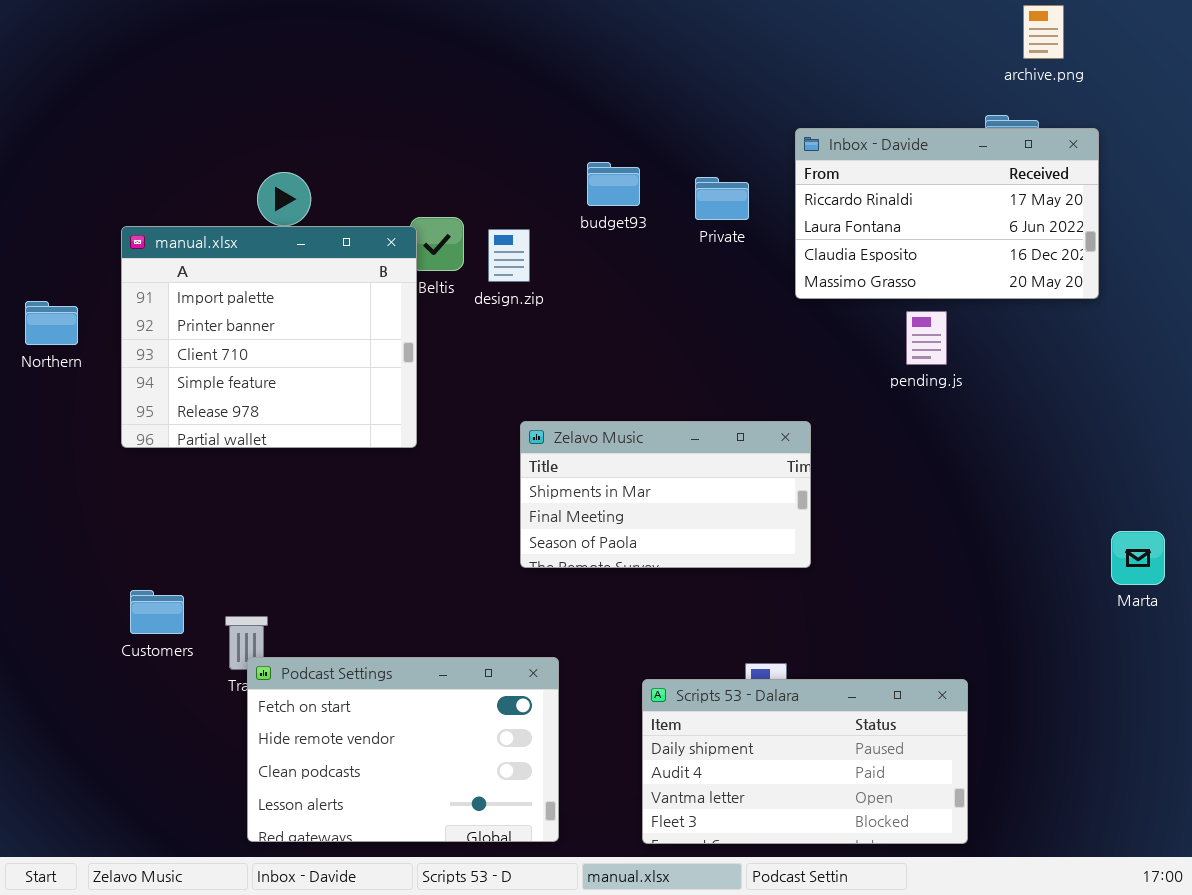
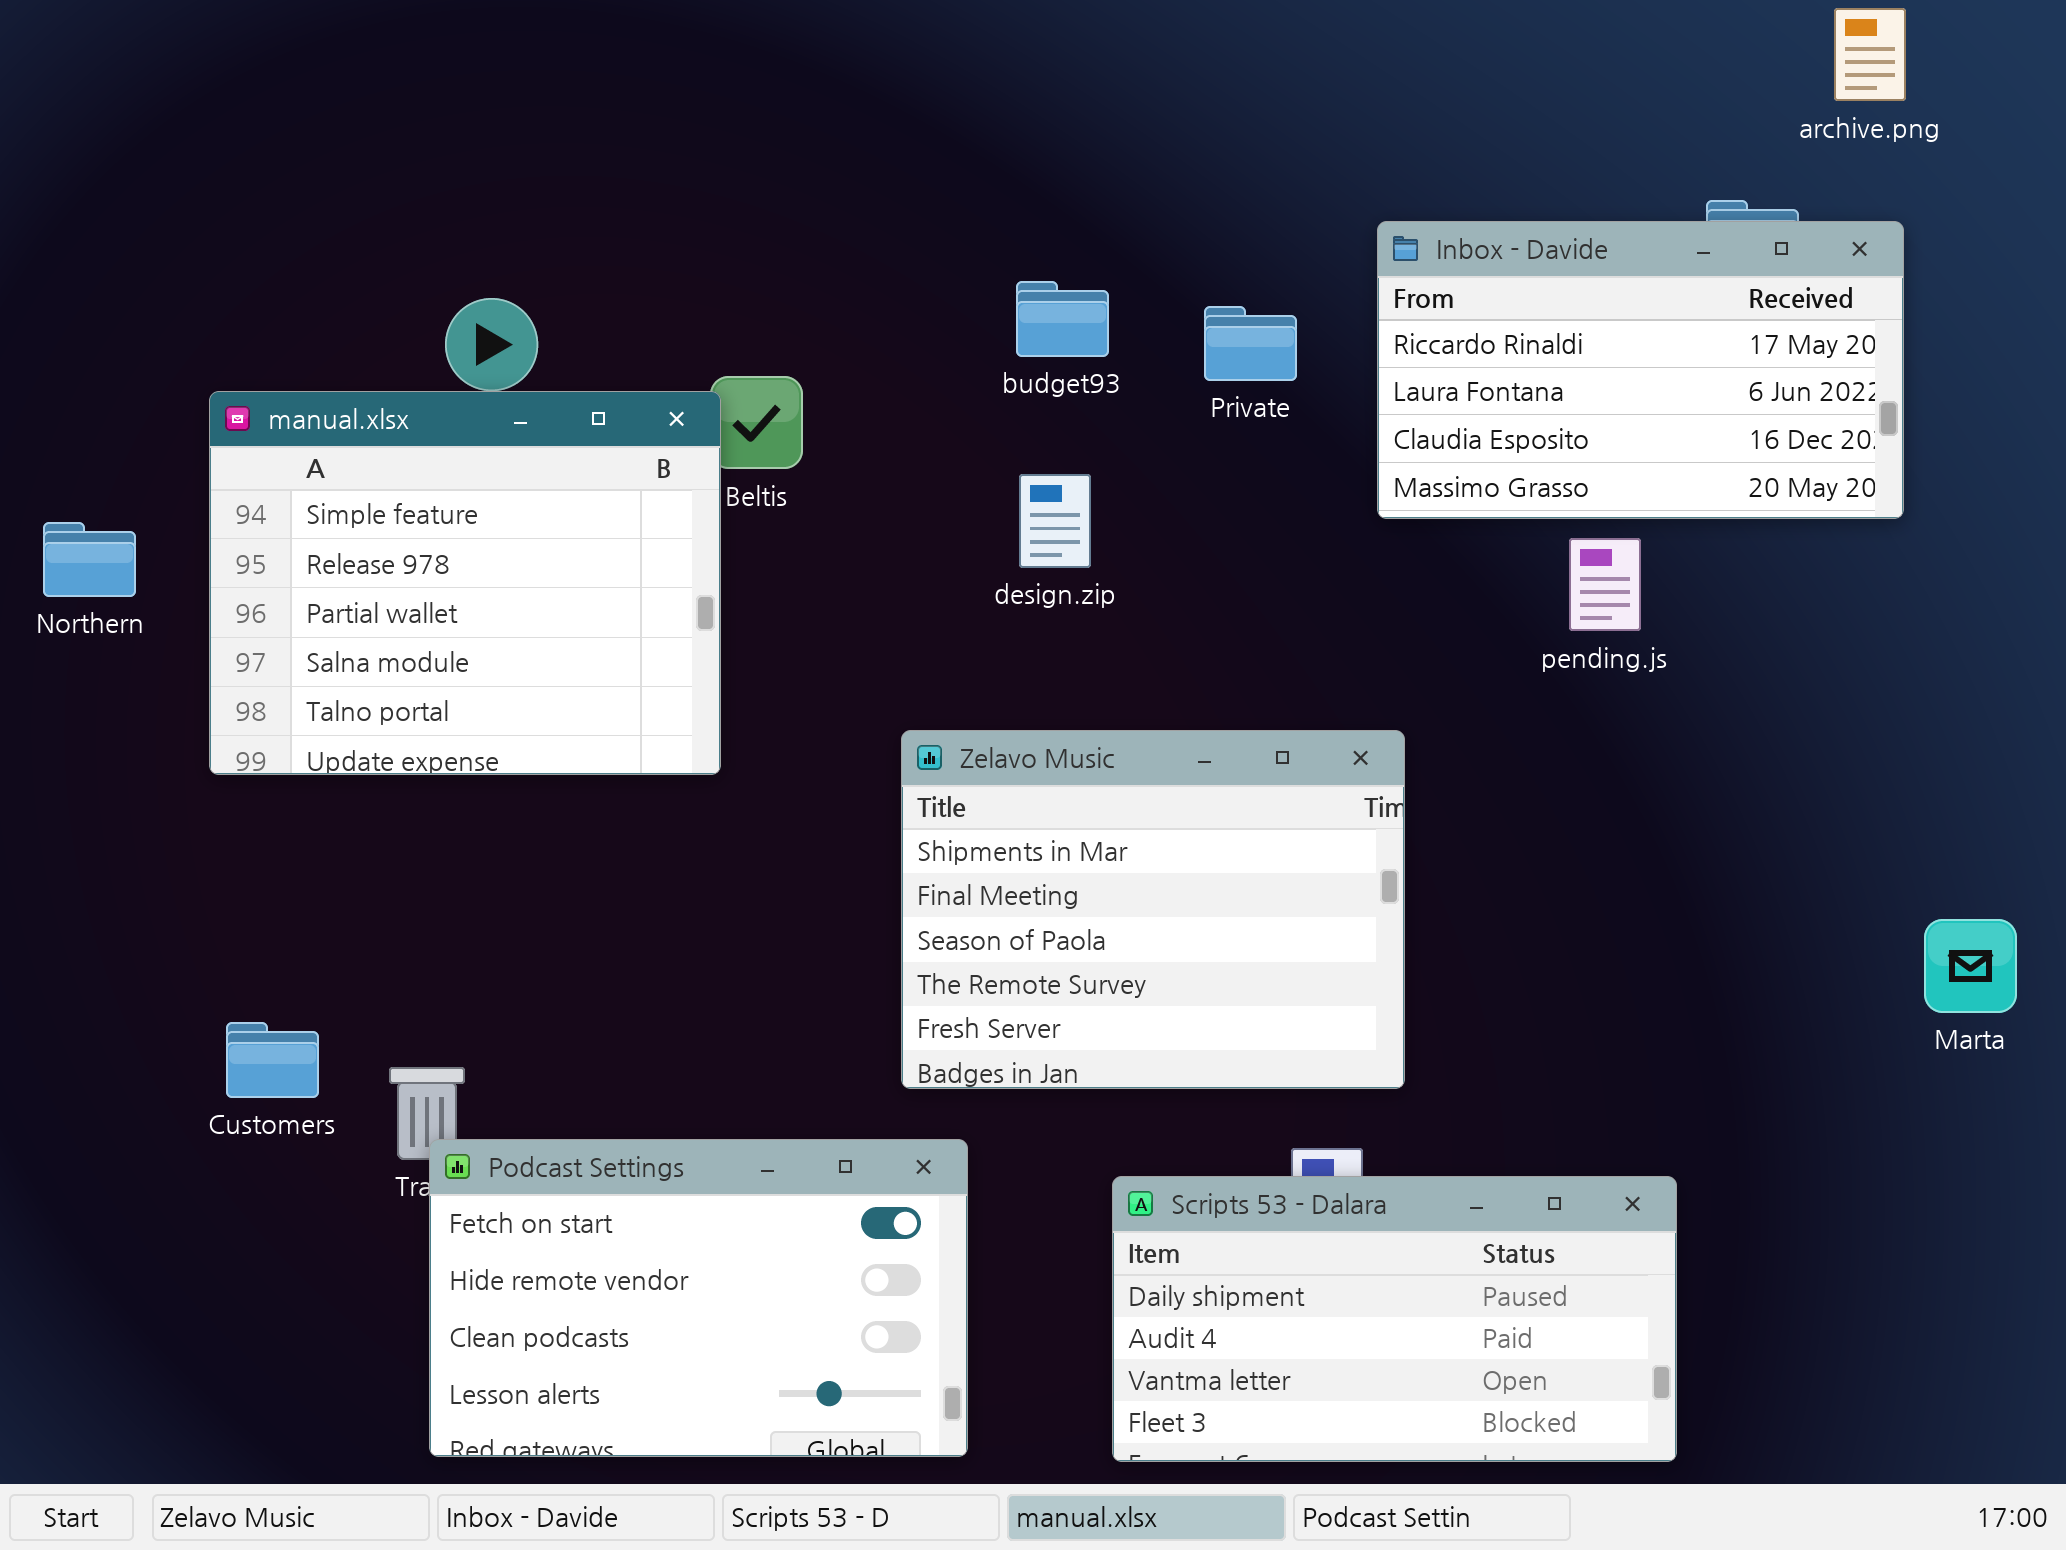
archive.png: [1023,5,1064,59] -> [1834,8,1906,101], moved
manual.xlsx: [121,226,417,448] -> [209,391,721,775], scrolled down 3 rows
design.zip: [488,229,530,282] -> [1019,474,1091,568], moved
Zelavo Music: [520,421,811,568] -> [901,730,1405,1089], resized

